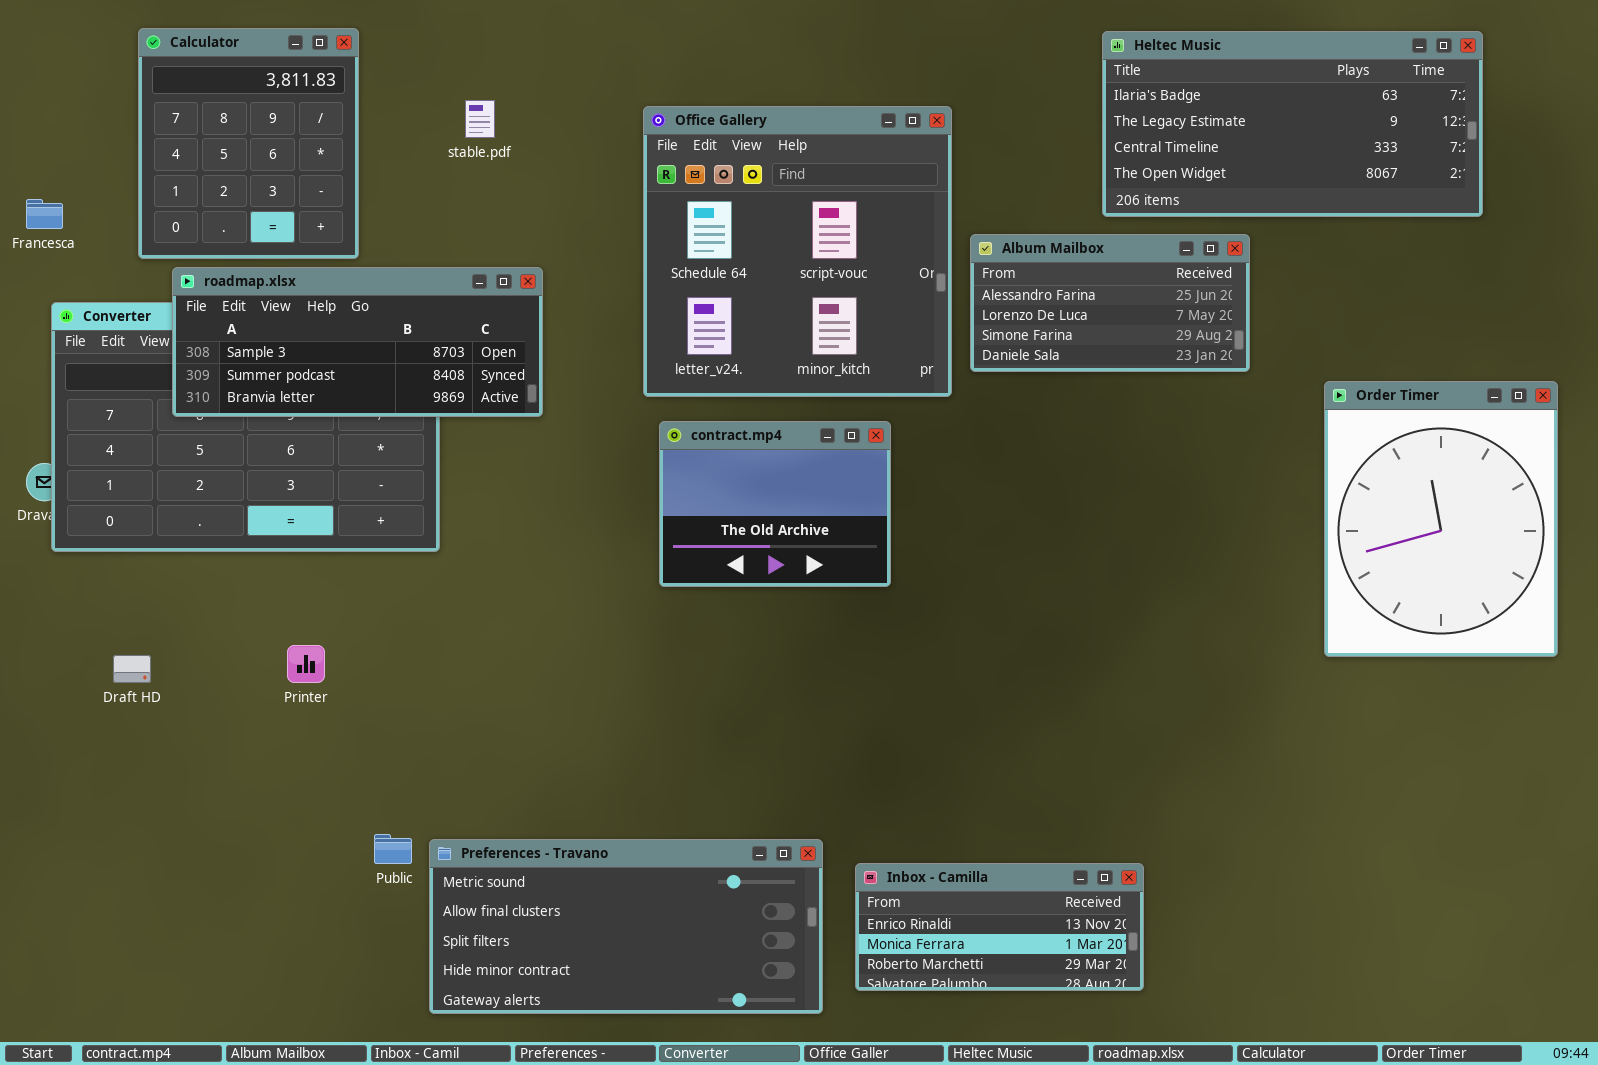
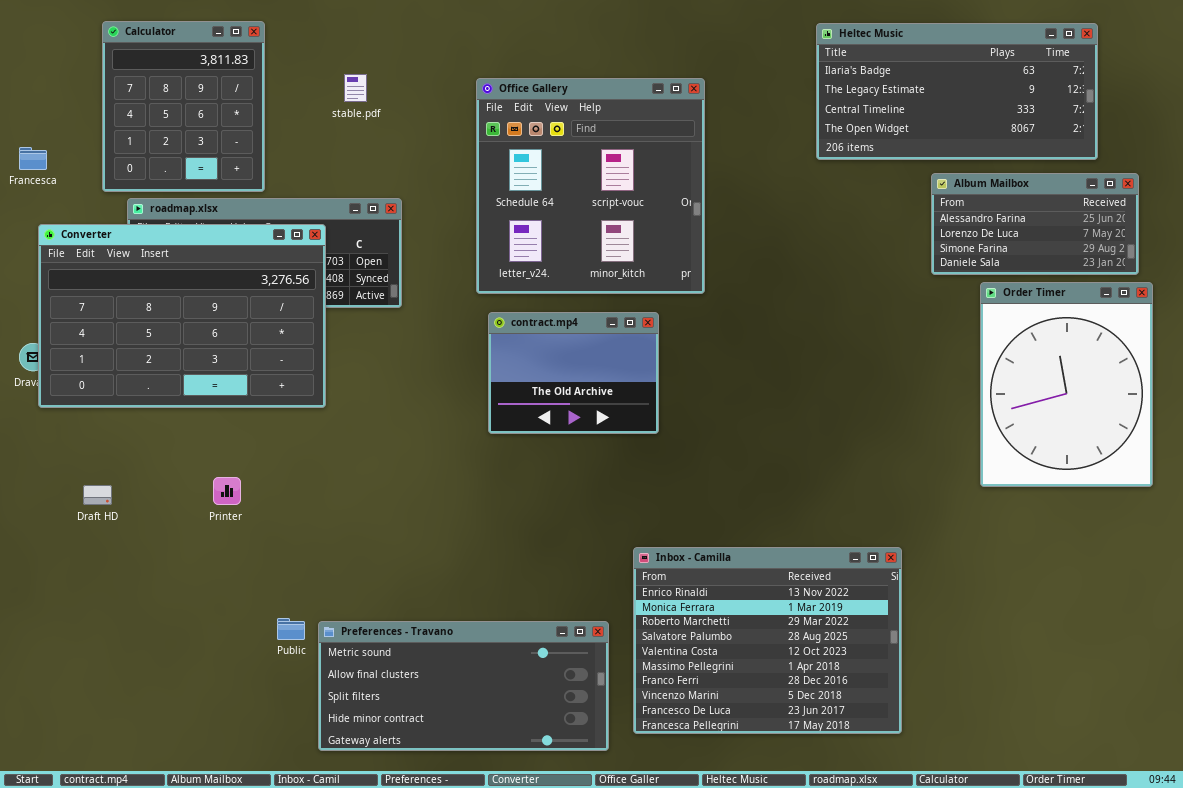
Album Mailbox: [970,234,1250,372] -> [931,173,1139,275], moved
Converter: [51,302,440,552] -> [38,224,326,408], raised
Inbox - Camilla: [855,863,1144,991] -> [633,547,902,734], resized

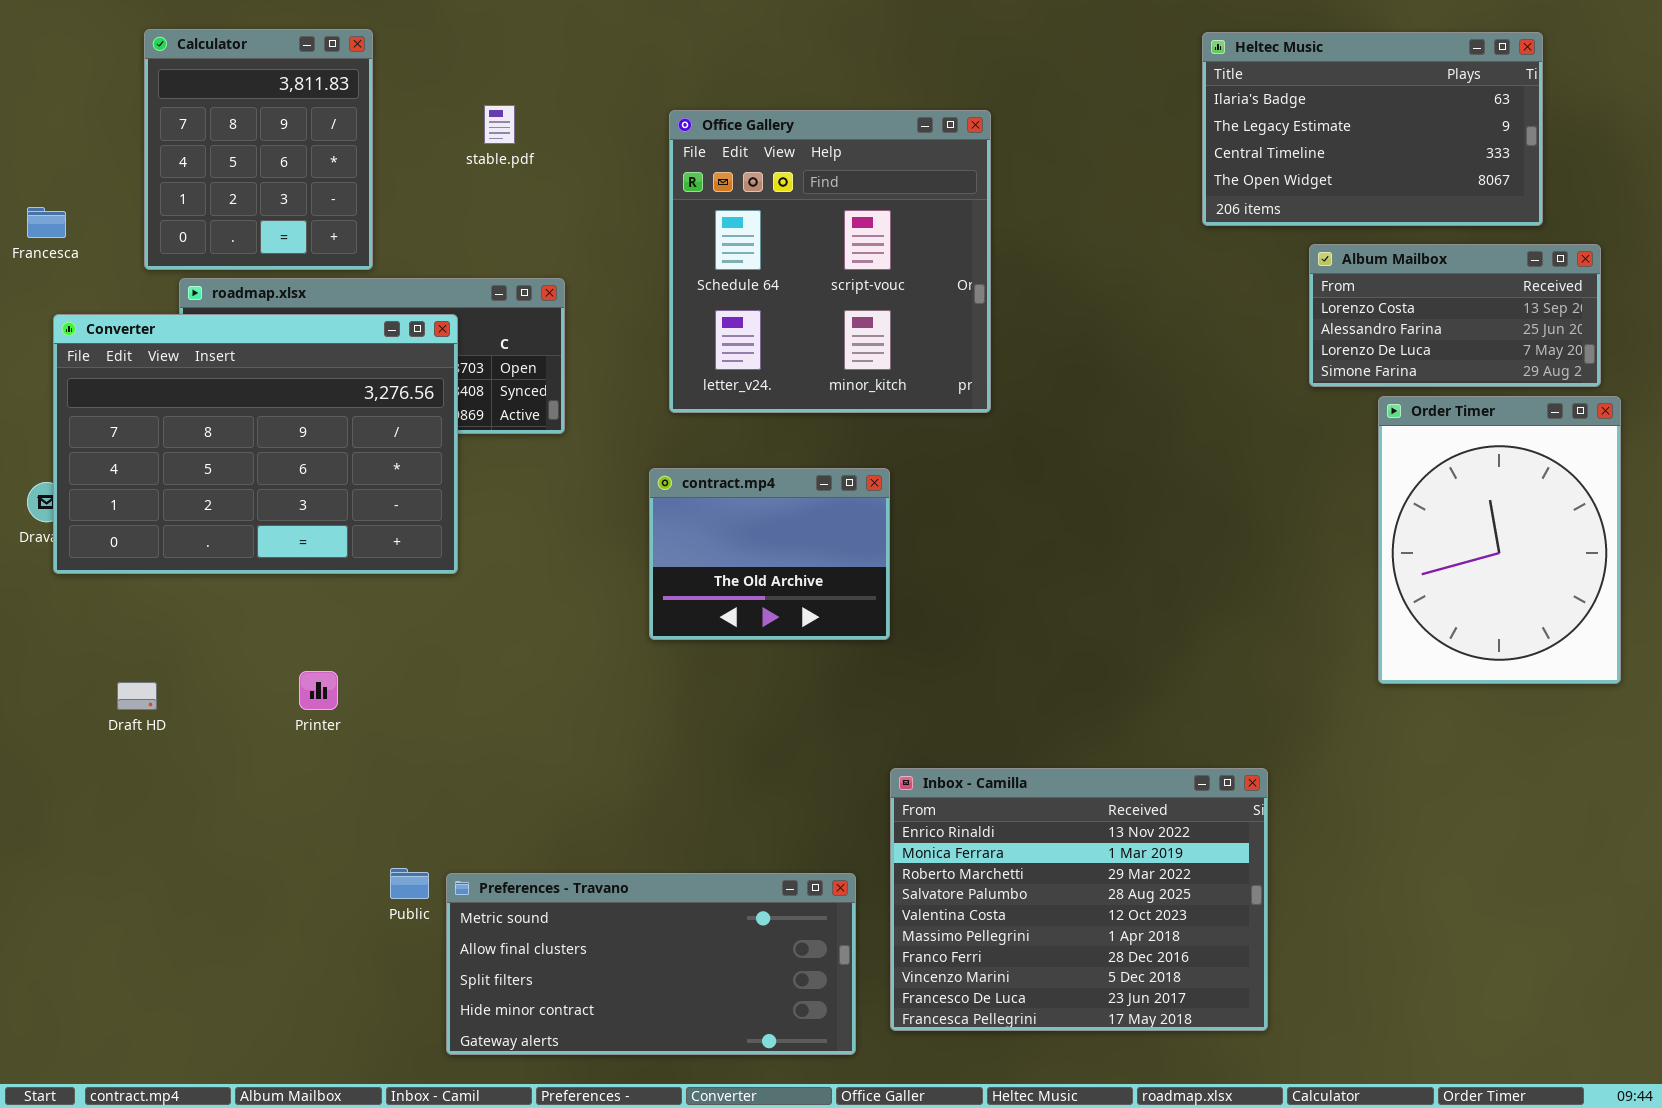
Heltec Music: [816,23,1098,160] -> [1202,32,1543,226], resized
Album Mailbox: [931,173,1139,275] -> [1309,244,1601,387], scrolled up 1 row
contract.mp4: [488,312,659,434] -> [649,468,890,640], moved

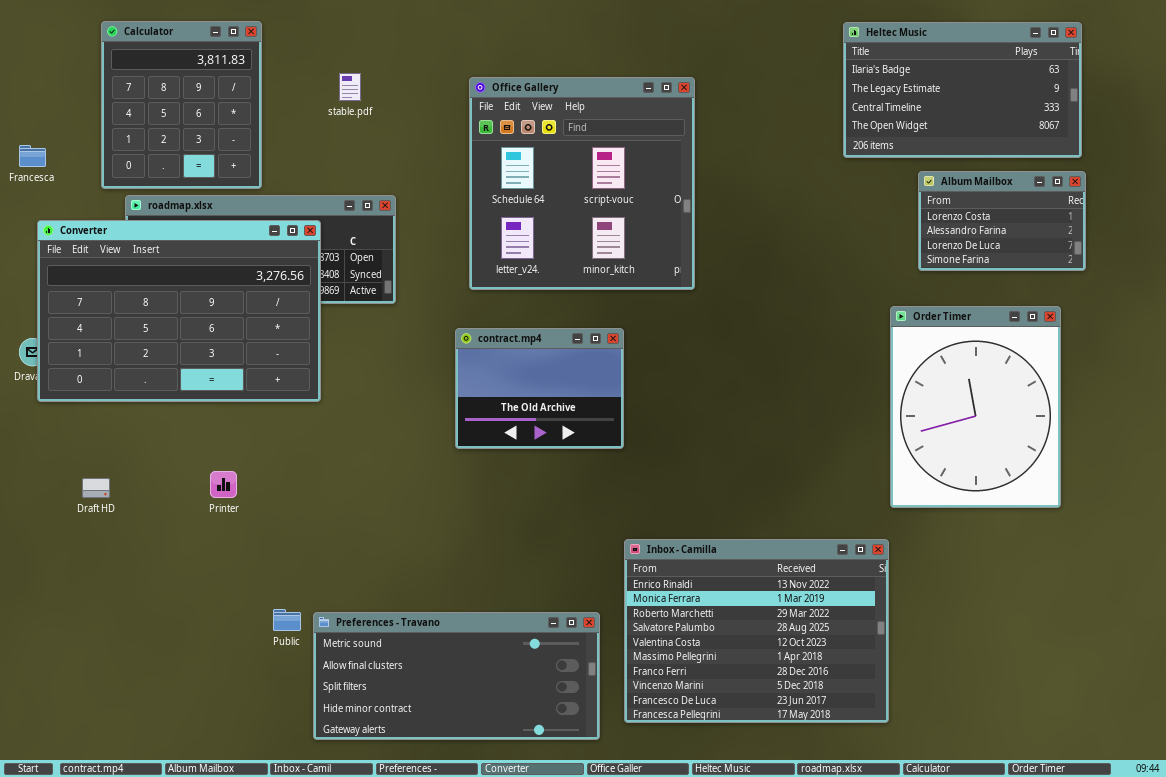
Album Mailbox: [1309,244,1601,387] -> [918,171,1086,271], resized
Order Timer: [1378,396,1621,684] -> [890,306,1061,508], moved

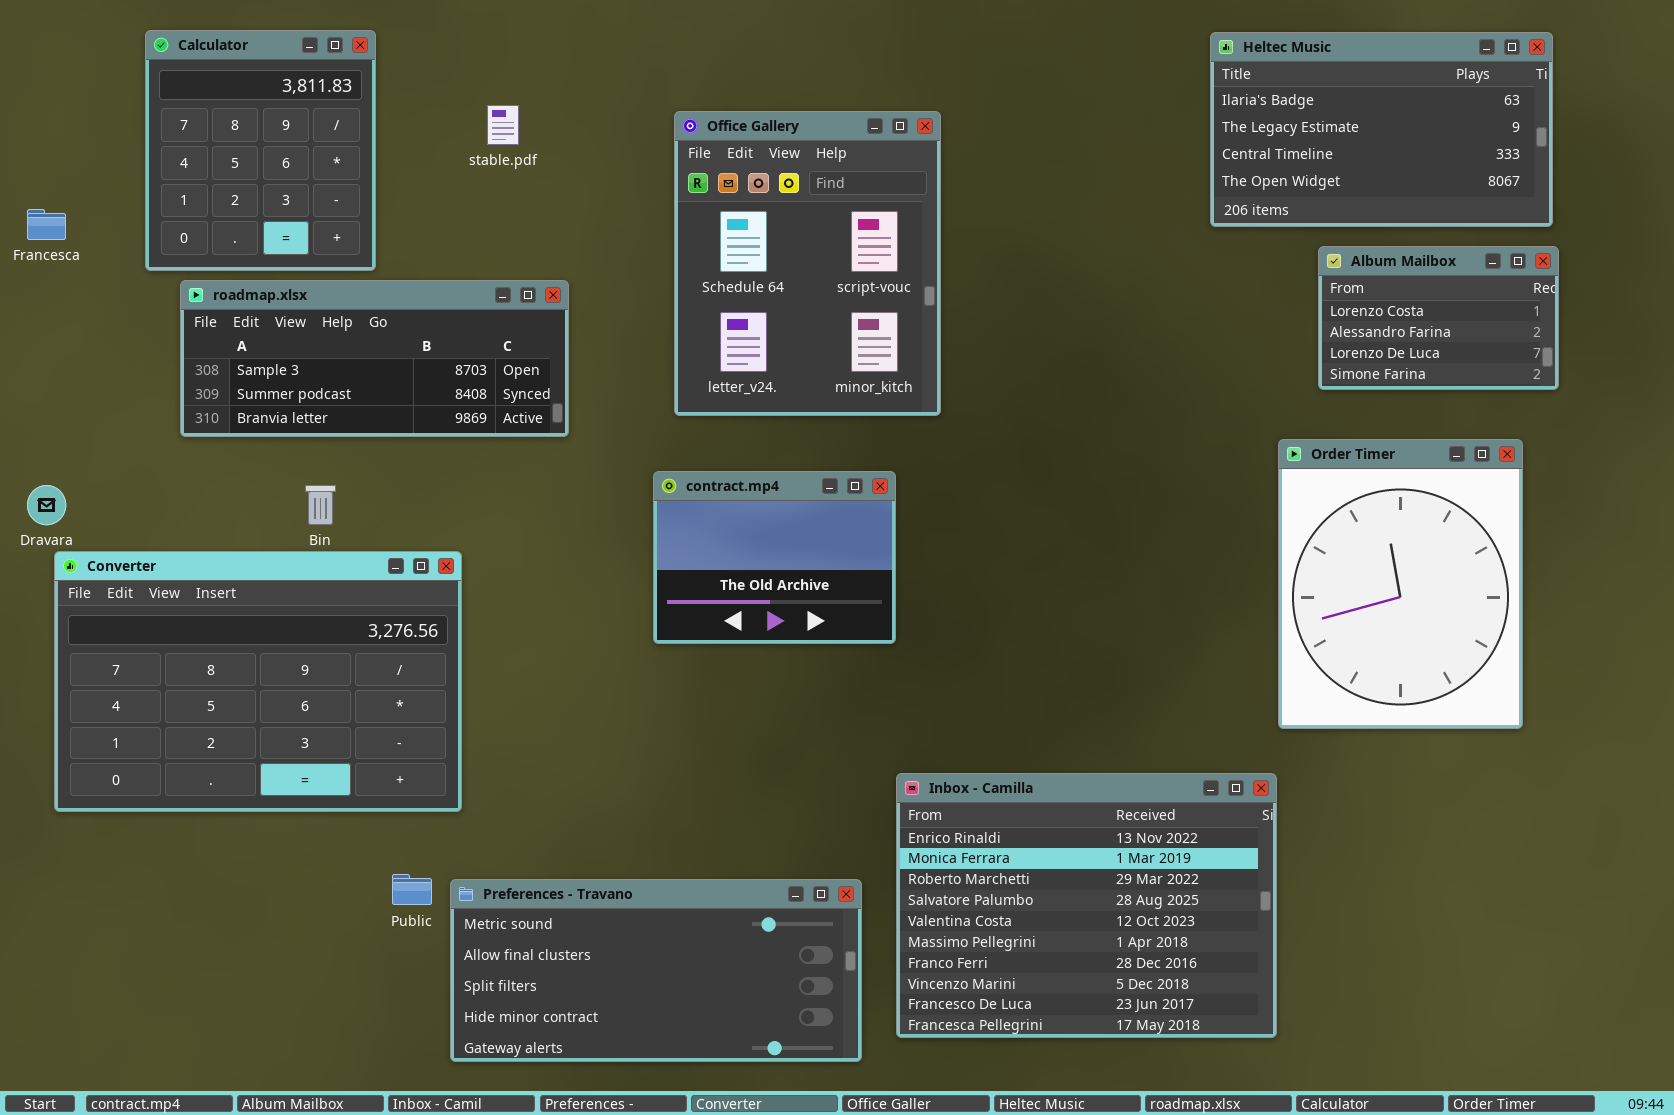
Office Gallery: [469,77,695,290] -> [674,111,941,416], resized
Converter: [37,220,321,402] -> [54,551,462,812], moved

